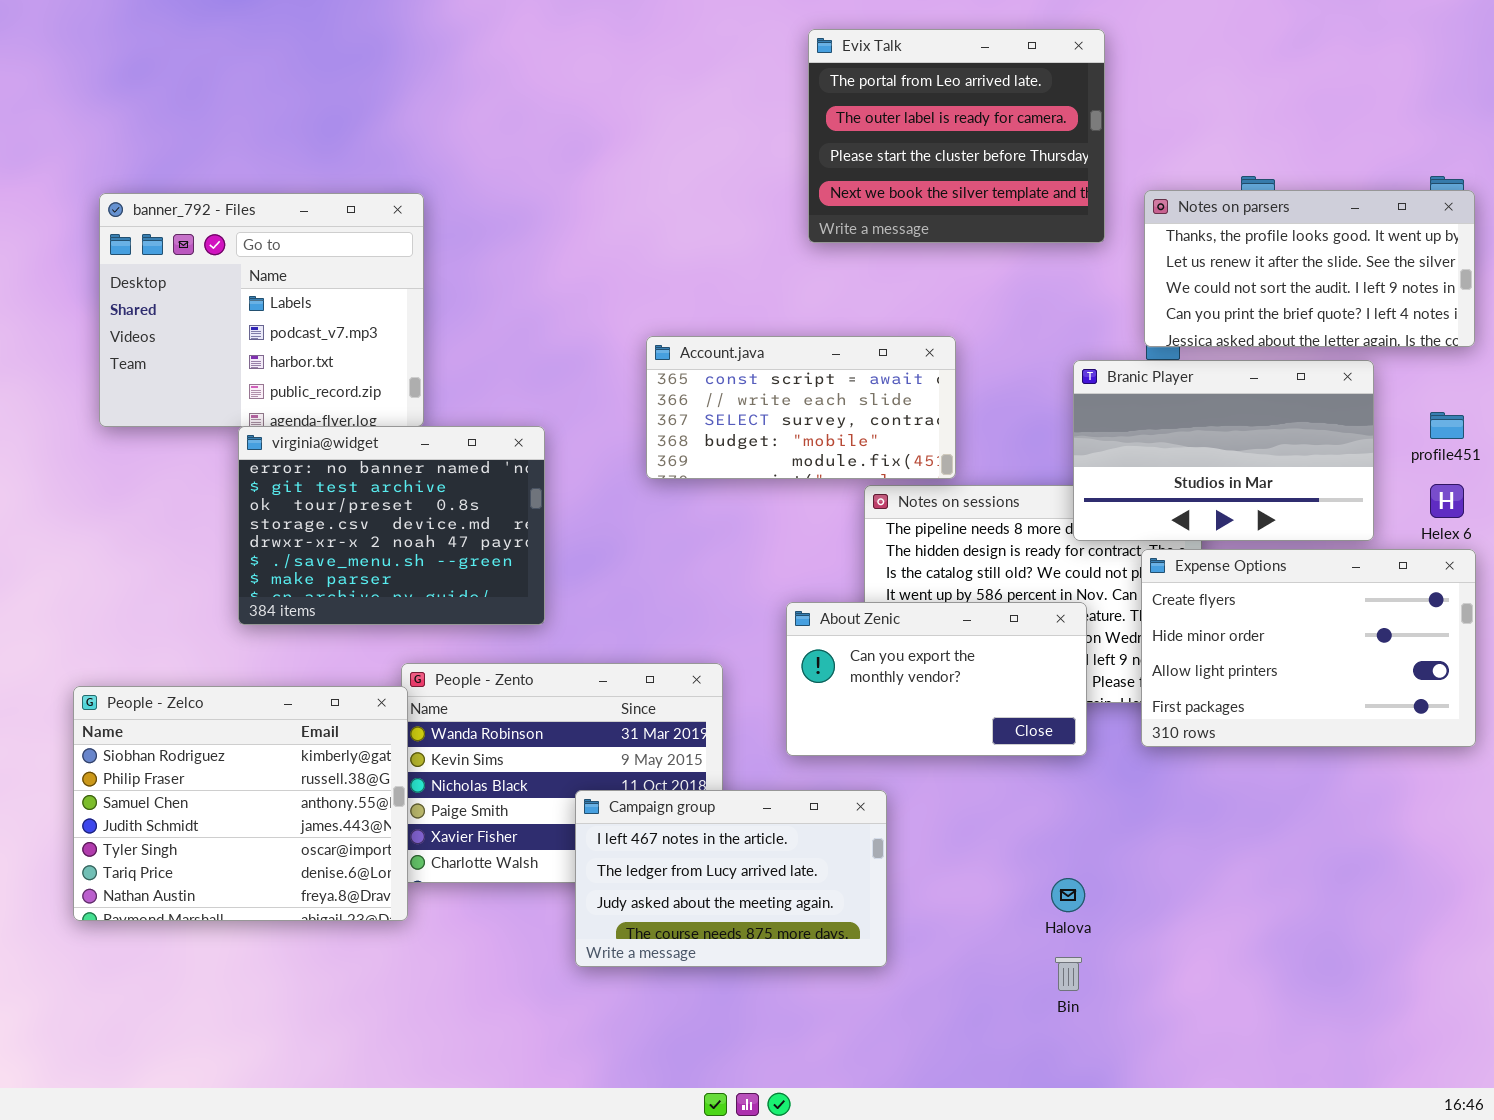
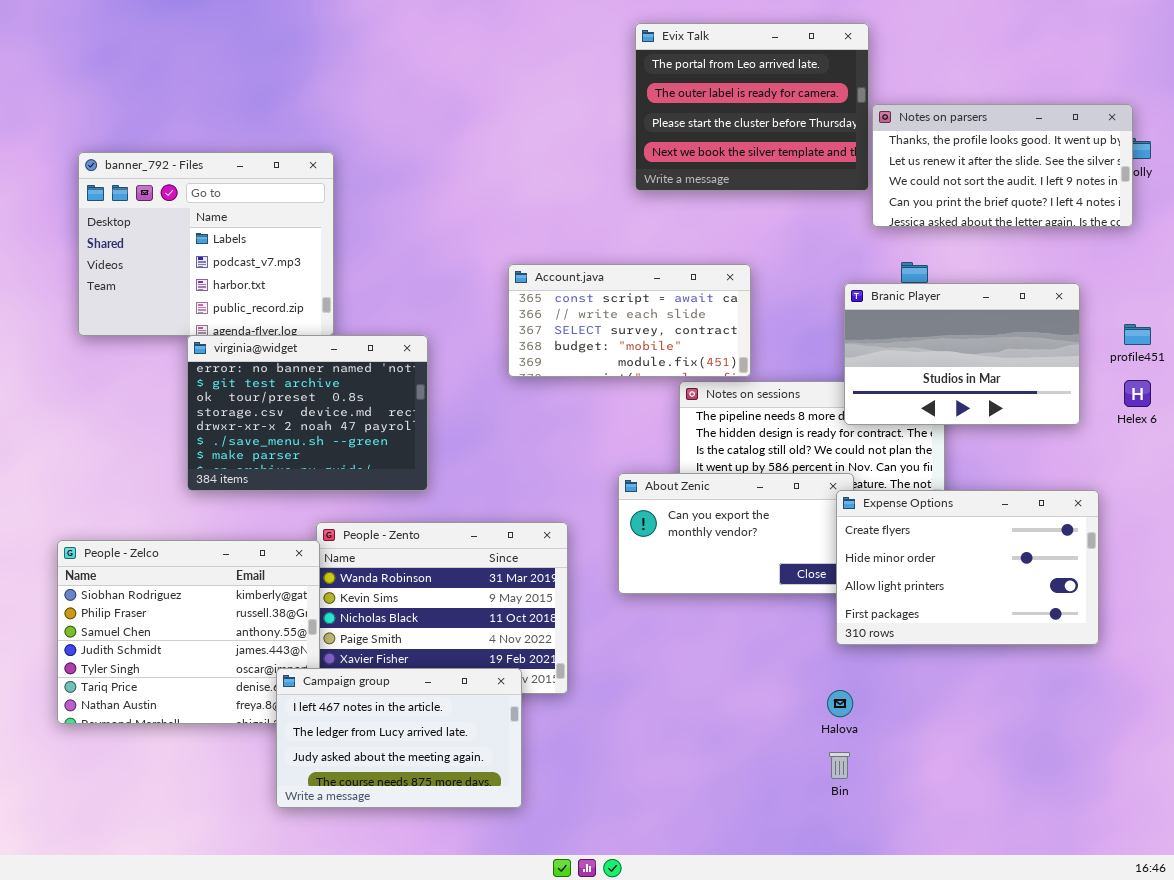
Notes on parsers: [1144,190,1475,347] -> [872,104,1133,227], moved
Expense Options: [1141,549,1476,747] -> [836,490,1099,645], moved
Campaign group: [575,790,887,967] -> [276,668,522,808], moved

